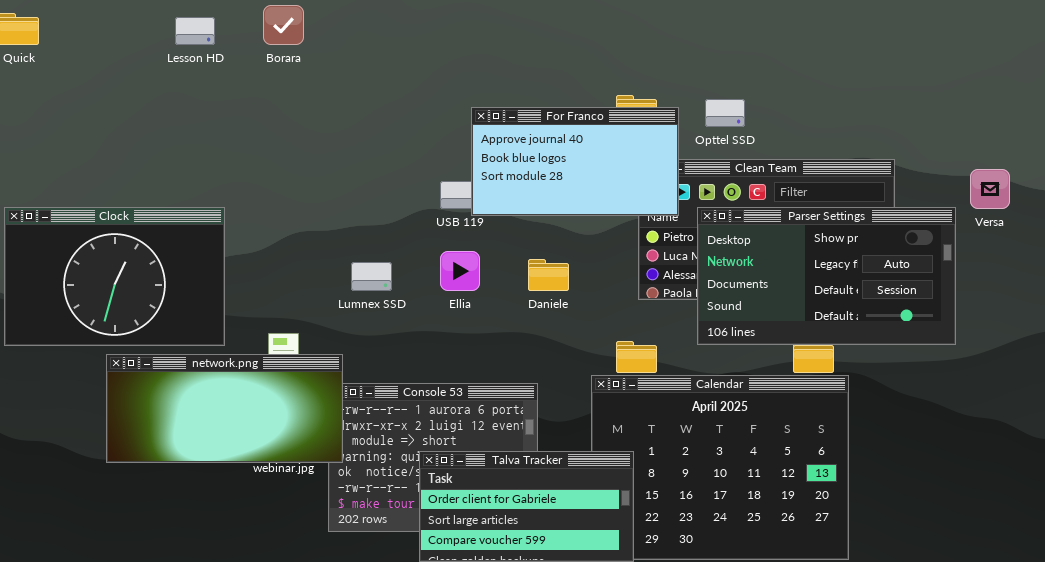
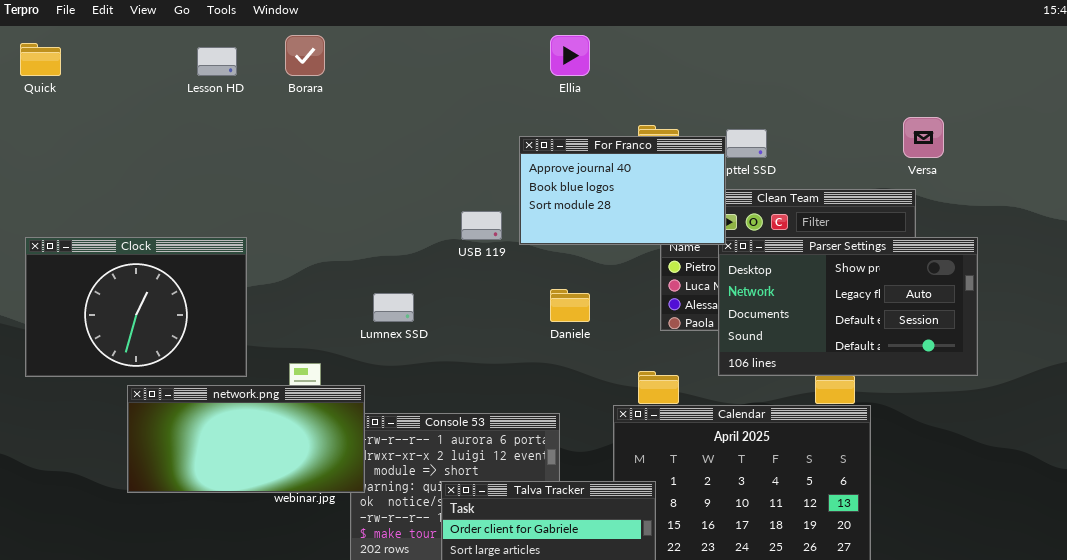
For Franco: [471,107,679,216] -> [519,136,726,245], moved
Versa: [970,169,1010,209] -> [903,117,944,158], moved
Ellia: [440,251,480,291] -> [550,35,590,76], moved

